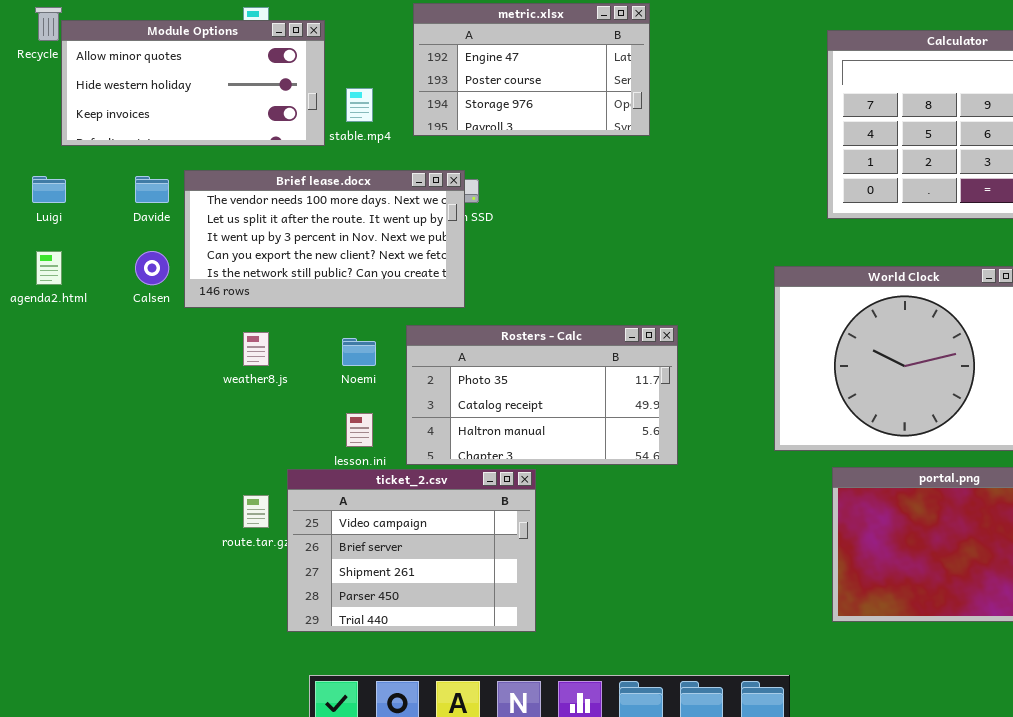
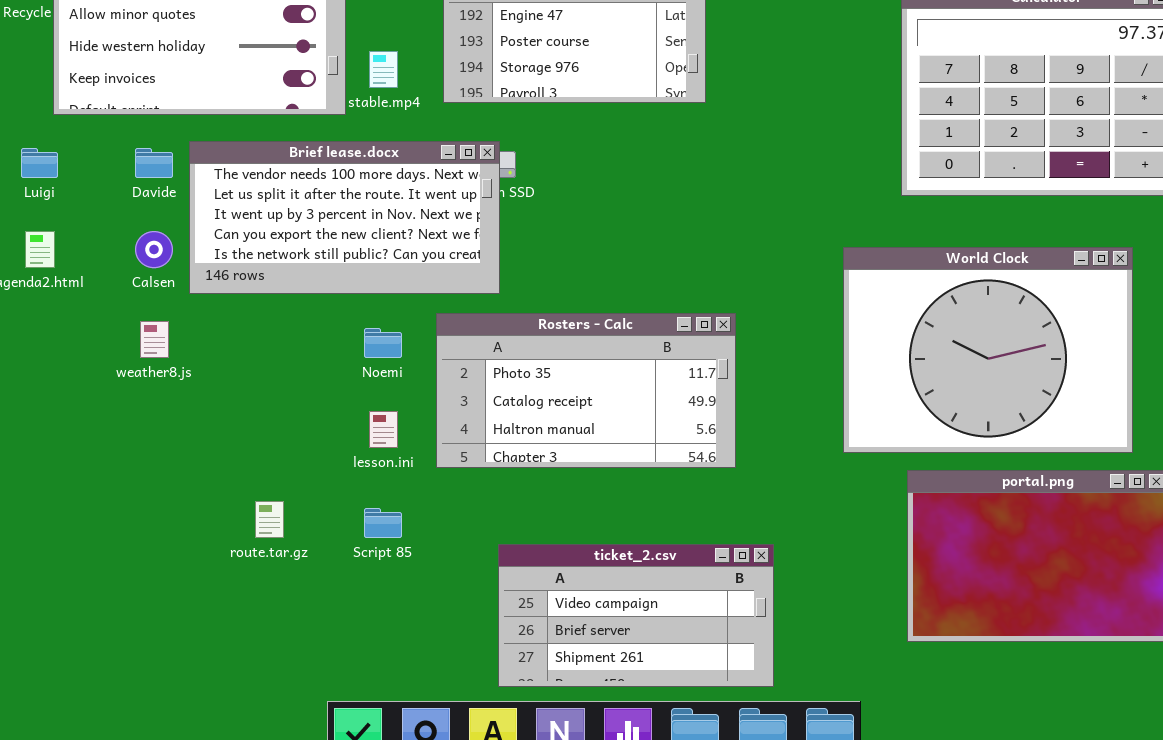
weather8.js: [243,332,269,366] -> [140,321,169,358], moved
ticket_2.csv: [287,469,536,632] -> [498,544,774,687], moved, resized

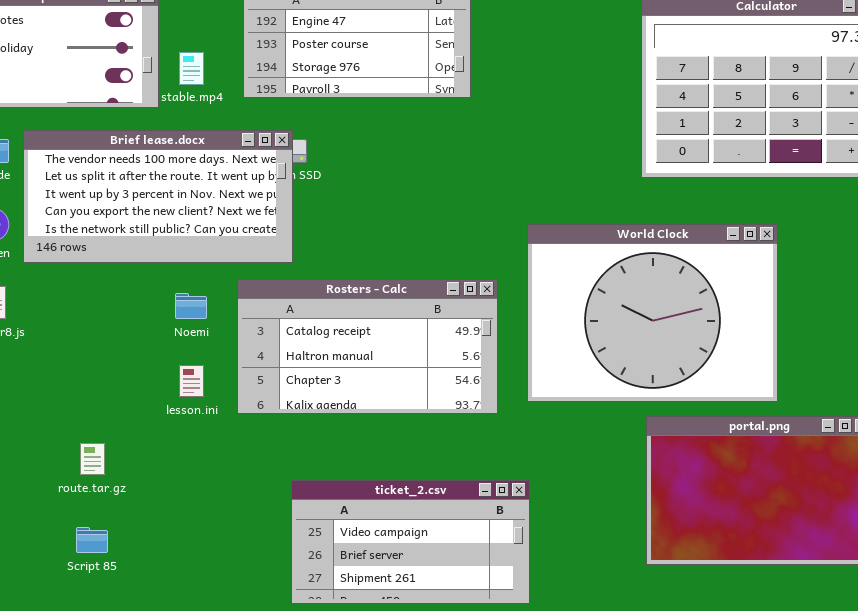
World Clock: [843,247,1133,453] -> [527,224,778,402], moved
Rosters - Calc: [436,313,736,468] -> [237,279,498,414], scrolled down 1 row
Script 85: [364,508,402,538] -> [76,527,108,553], moved

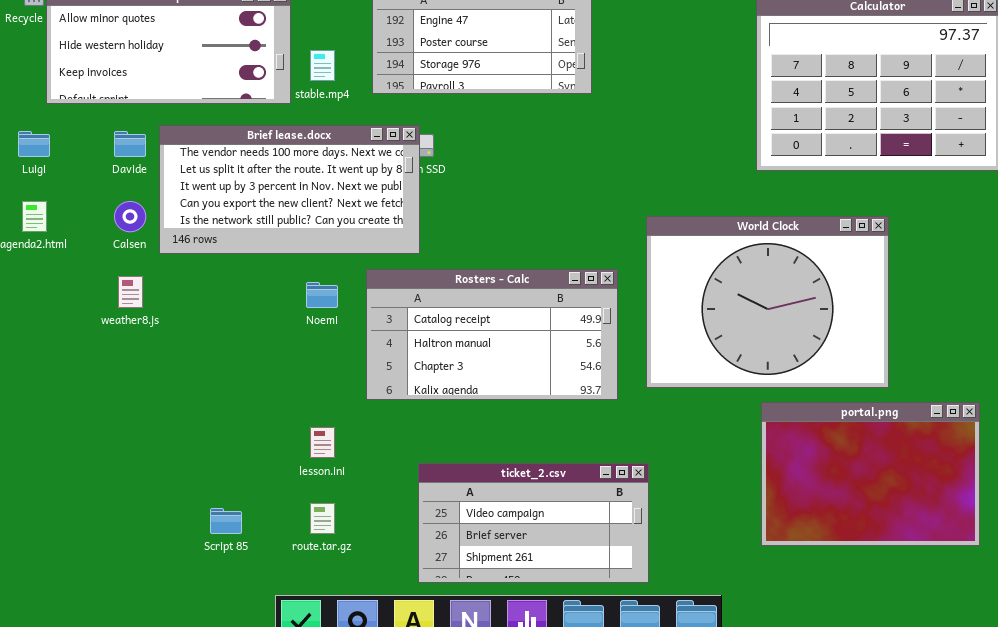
lesson.ini: [179,365,204,397] -> [310,427,335,458], moved
route.tar.gz: [80,443,105,475] -> [310,503,335,534], moved

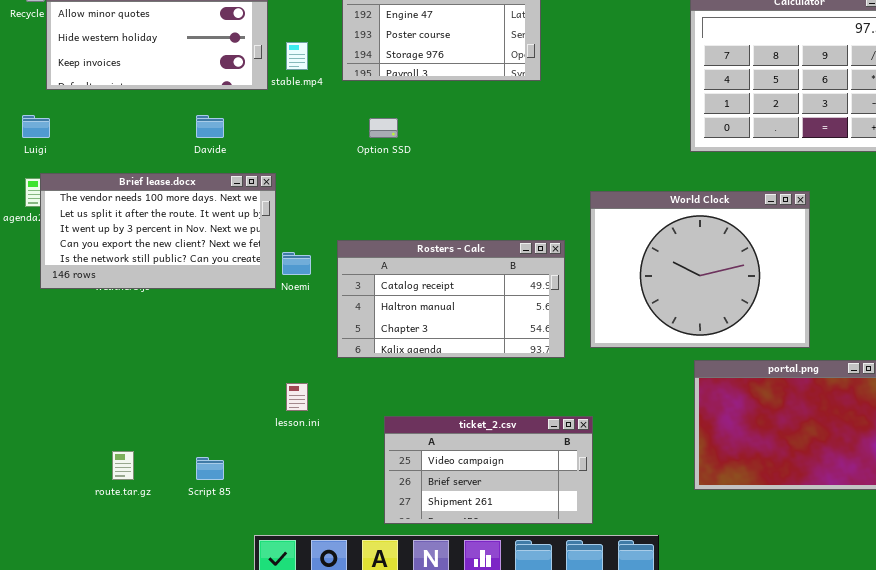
Brief lease.docx: [159,125,420,254] -> [40,173,276,289], moved
Davide: [114,131,146,157] -> [196,115,224,138], moved
route.tar.gz: [310,503,335,534] -> [112,451,134,480], moved

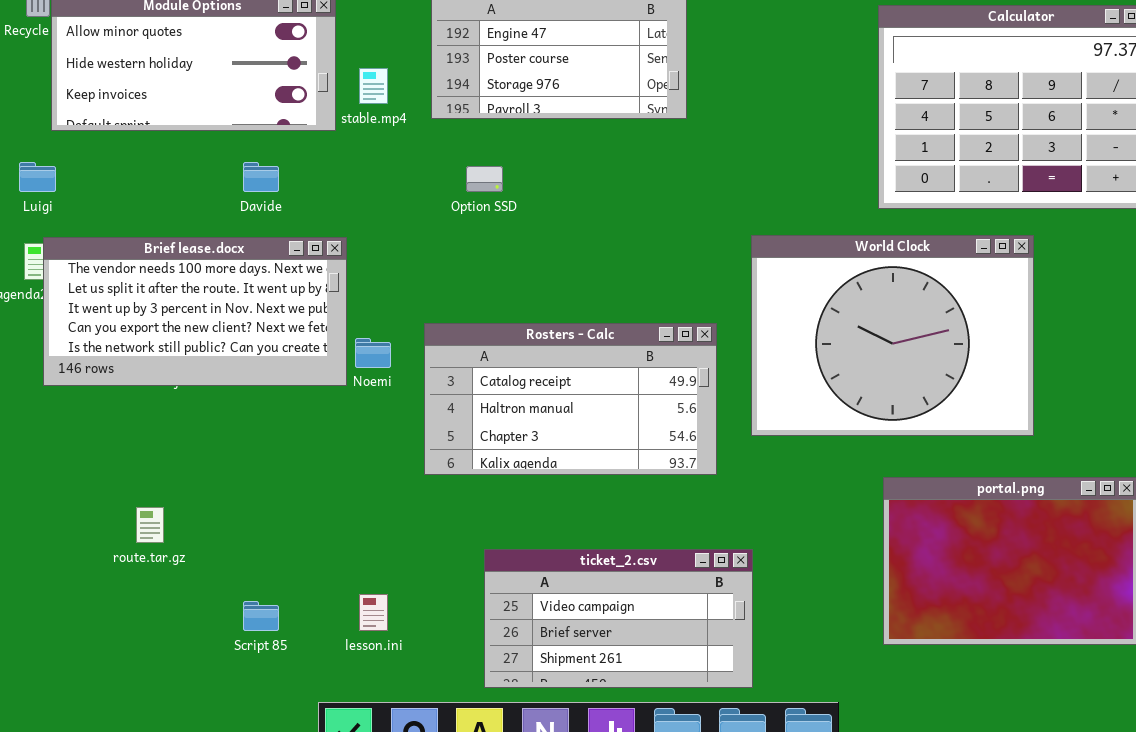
World Clock: [590,191,810,348] -> [751,235,1034,436], moved
lesson.ini: [286,383,308,411] -> [359,594,388,631], moved
route.tar.gz: [112,451,134,480] -> [136,507,164,543], moved

